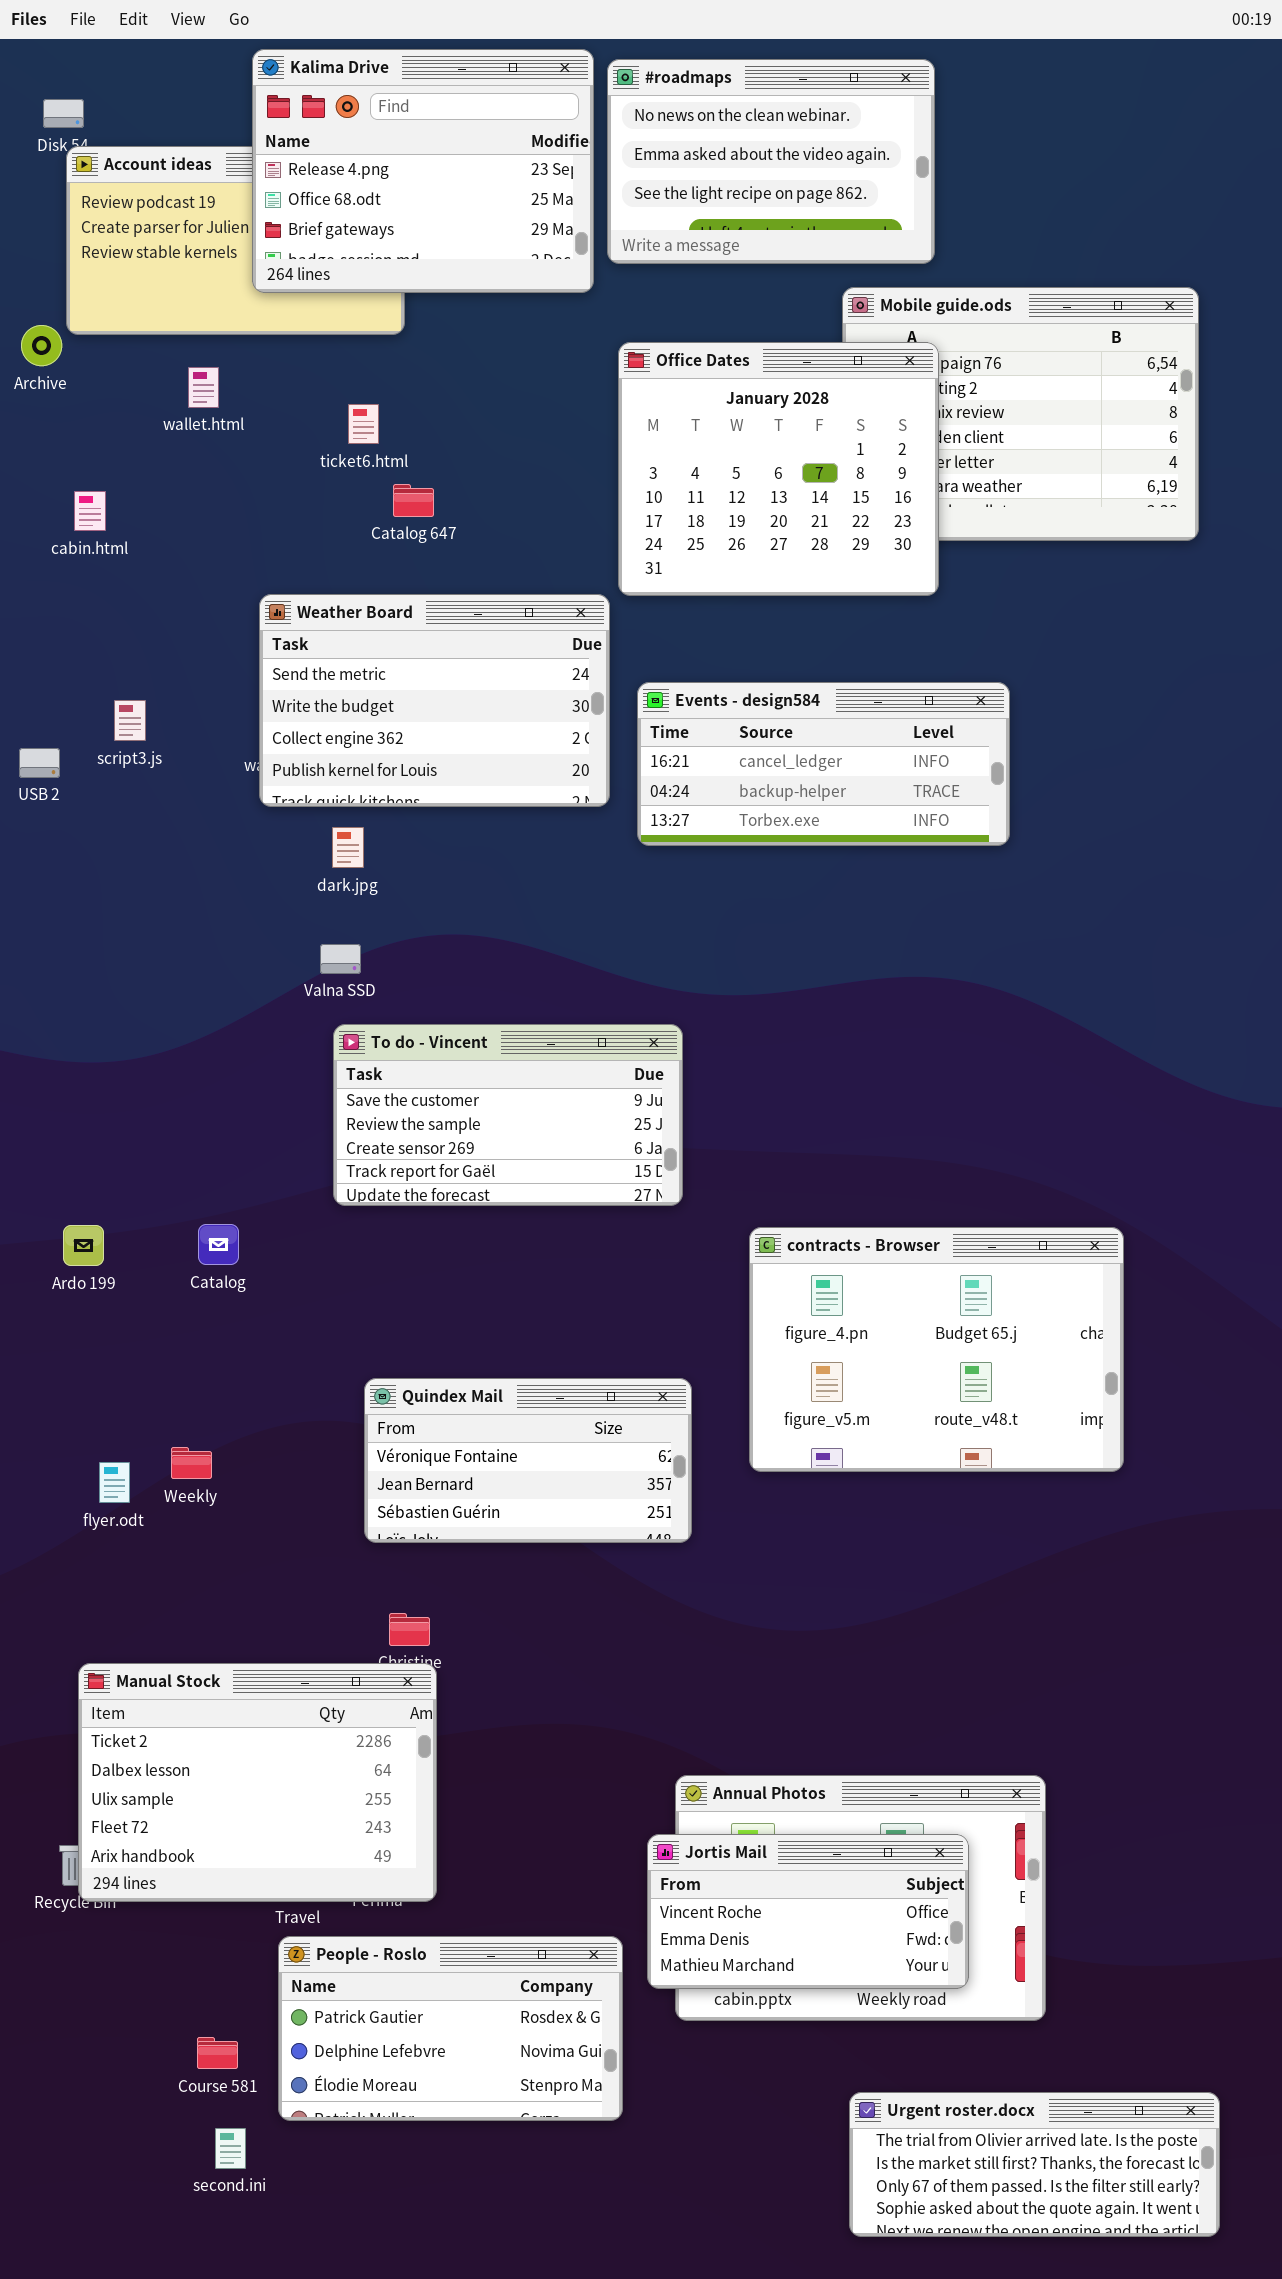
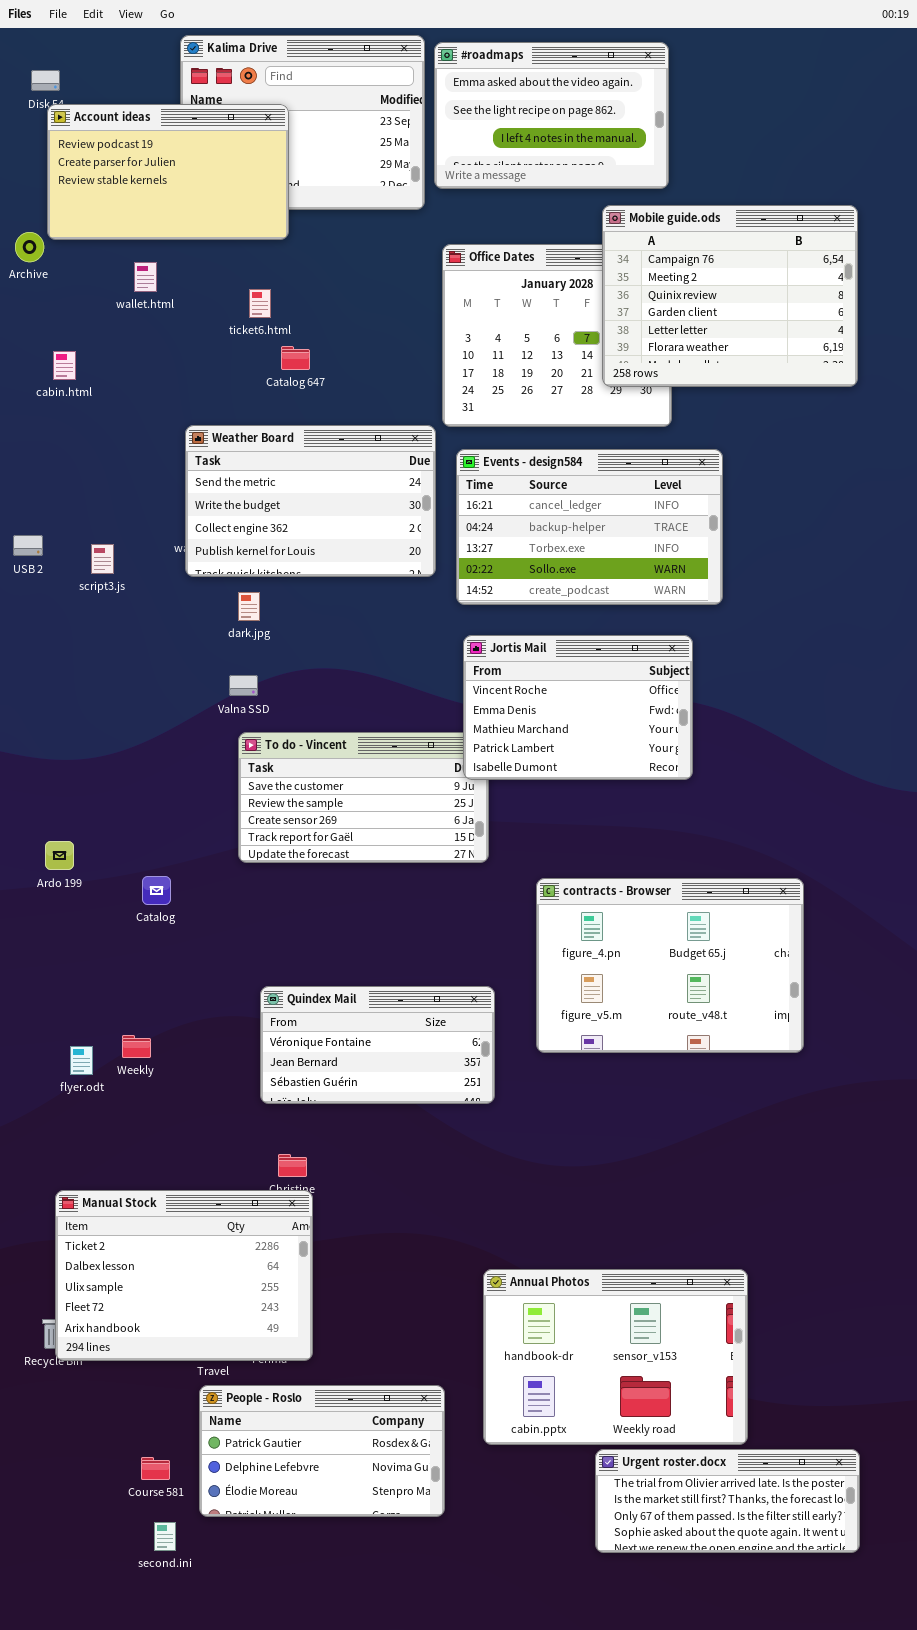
#roadmaps: [607,59,935,264] -> [434,42,669,189], scrolled down 1 row
Account ideas: [66,146,405,335] -> [47,104,289,240], raised
Mobile guide.ods: [842,287,1199,541] -> [602,205,858,387], raised
Events - design584: [637,682,1010,846] -> [456,449,723,605], resized
script3.js: [114,700,146,741] -> [91,544,114,574], moved
Ardo 199: [63,1225,104,1266] -> [45,841,74,870], moved
Jortis Mail: [647,1834,969,1989] -> [463,635,693,780], moved, resized
Urgent roster.docx: [849,2092,1220,2237] -> [595,1449,860,1553], moved

